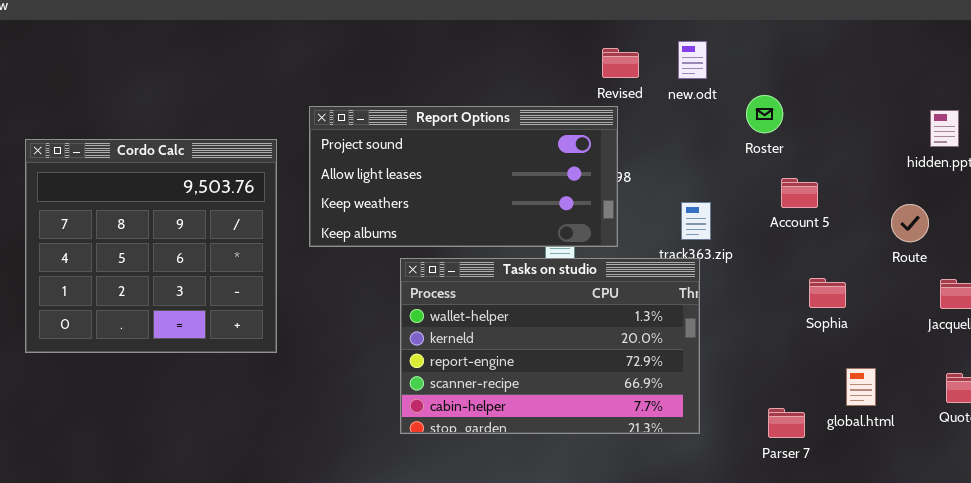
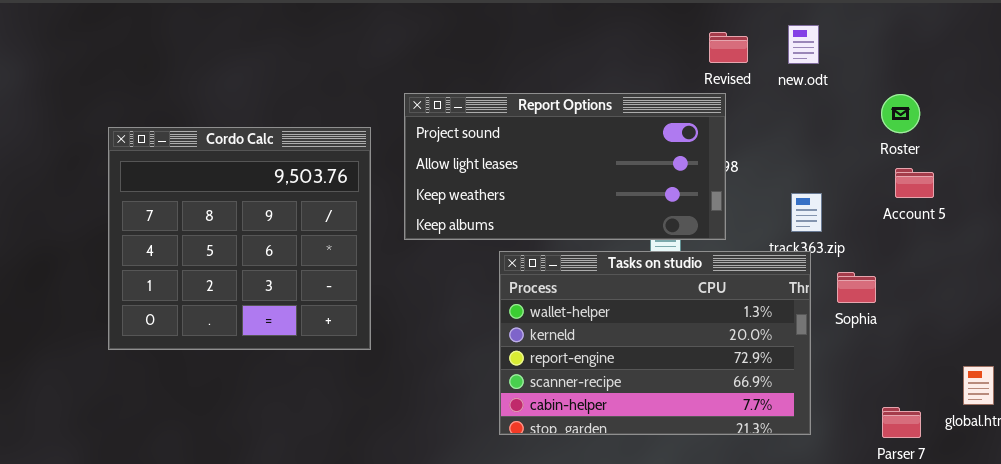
Roster: [746,95,783,133] -> [881,94,920,133], moved
Sophia: [809,278,846,308] -> [837,272,876,303], moved

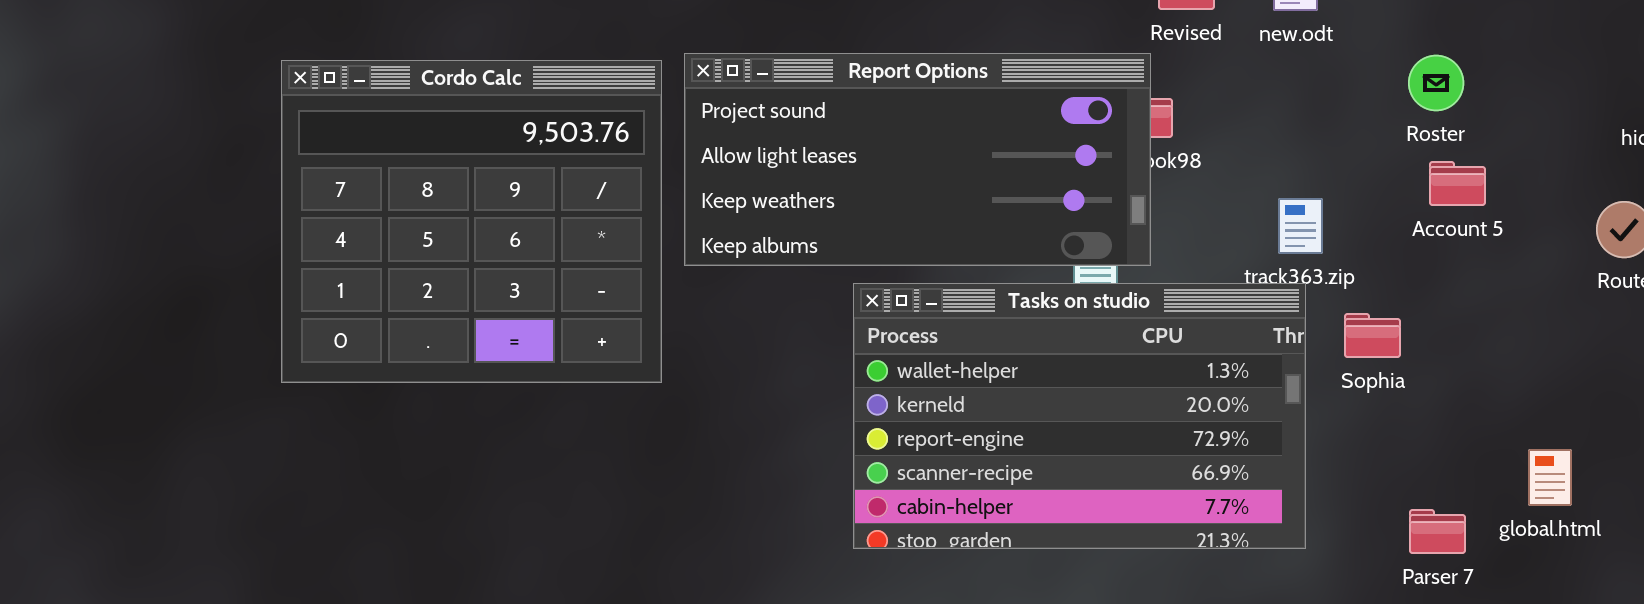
Report Options: [404,93,726,240] -> [684,53,1151,266], moved
Cordo Calc: [108,127,371,350] -> [281,60,662,383], moved

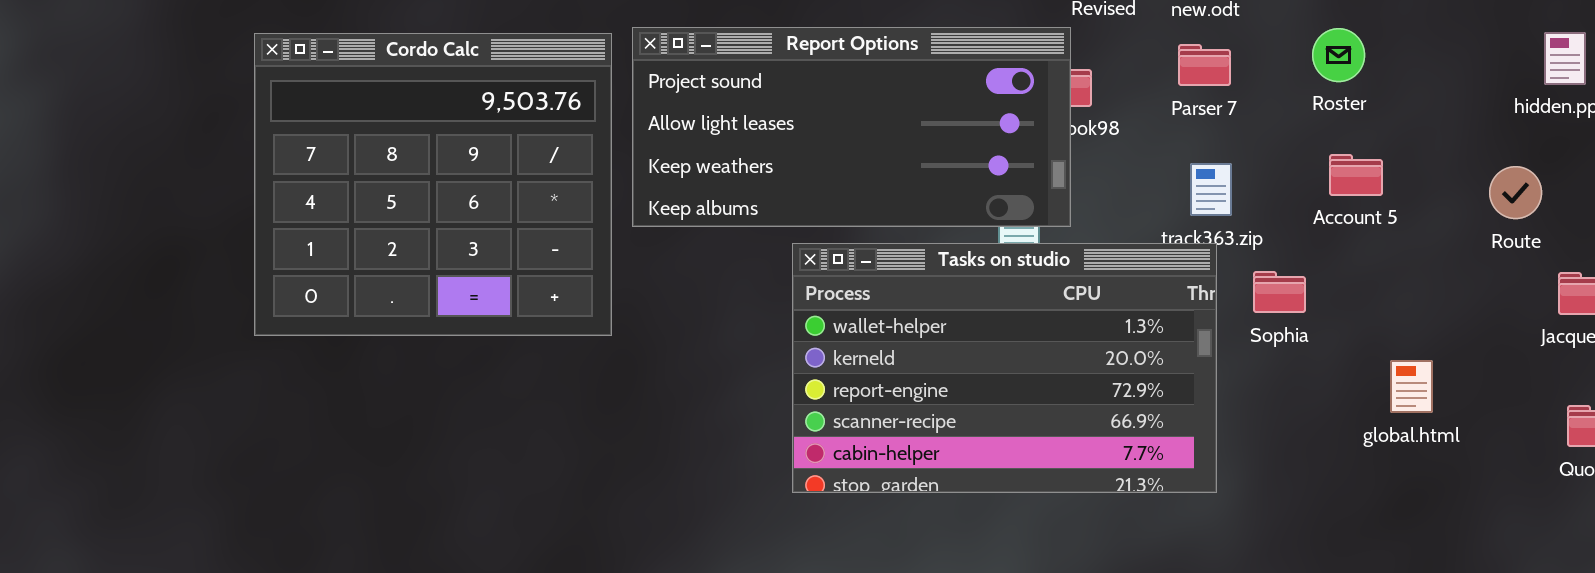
Account 5: [1429,161,1486,206] -> [1329,154,1383,196], moved
global.html: [1528,449,1572,506] -> [1390,360,1433,413], moved
Parser 7: [1409,509,1466,554] -> [1178,44,1231,86], moved

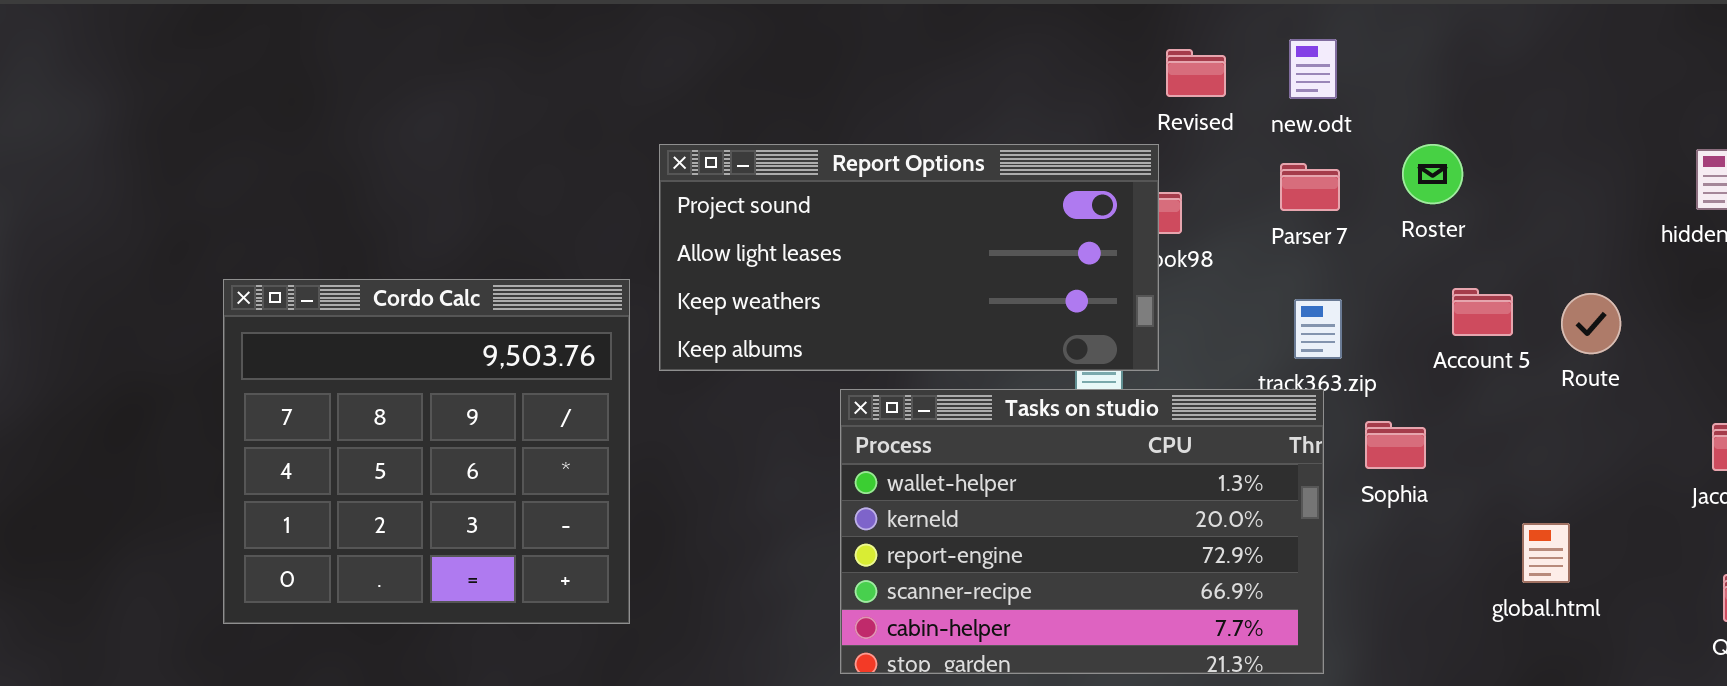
Roster: [1312,28,1365,82] -> [1402,144,1463,204], moved
Cordo Calc: [254,33,612,336] -> [223,279,630,624], moved
Route: [1489,166,1542,219] -> [1561,293,1621,354], moved

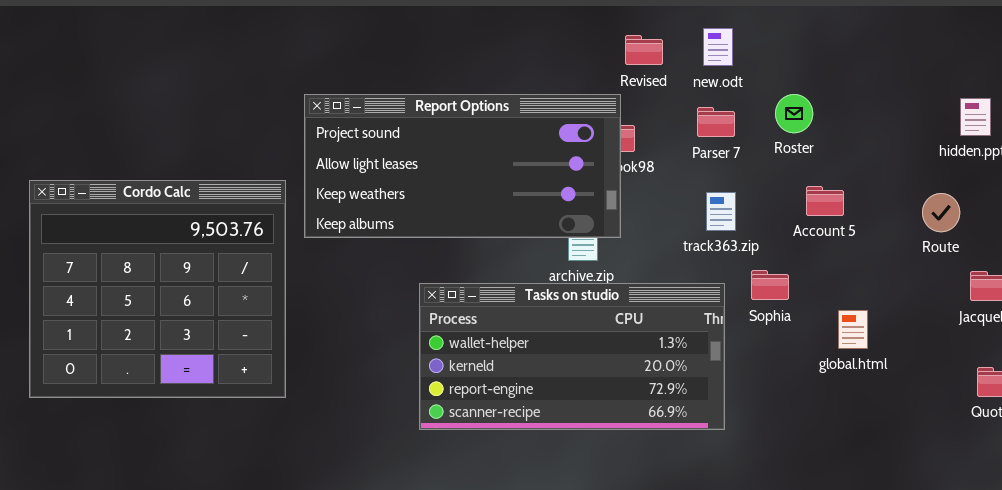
Route: [1561,293,1621,354] -> [922,193,960,232], moved
Tasks on studio: [840,389,1324,674] -> [419,283,725,430], resized
global.html: [1522,523,1570,583] -> [838,310,868,349], moved

